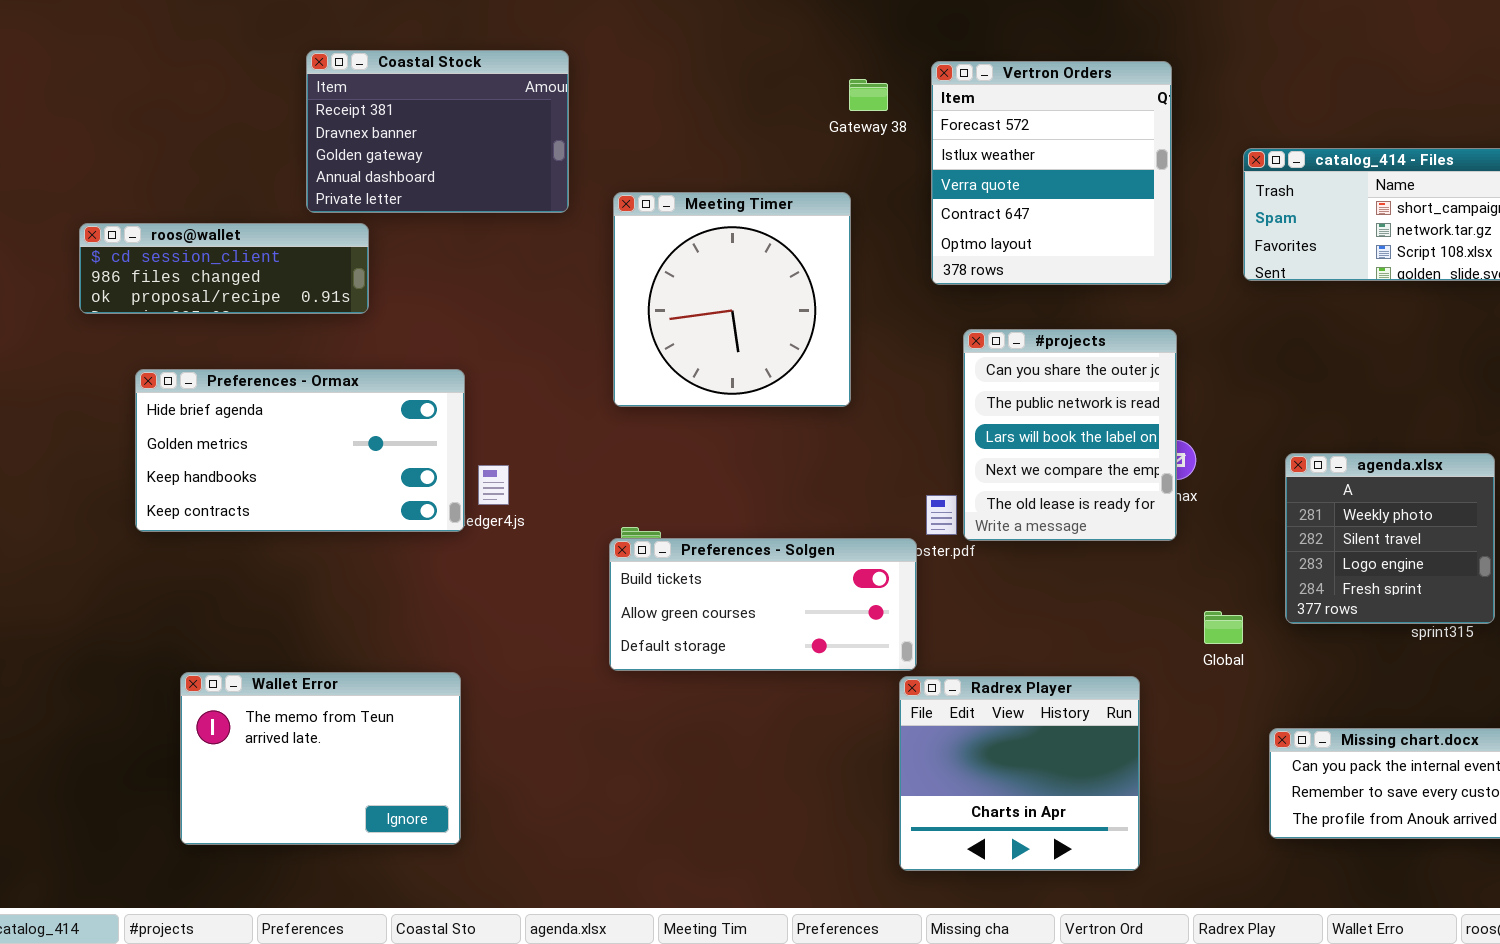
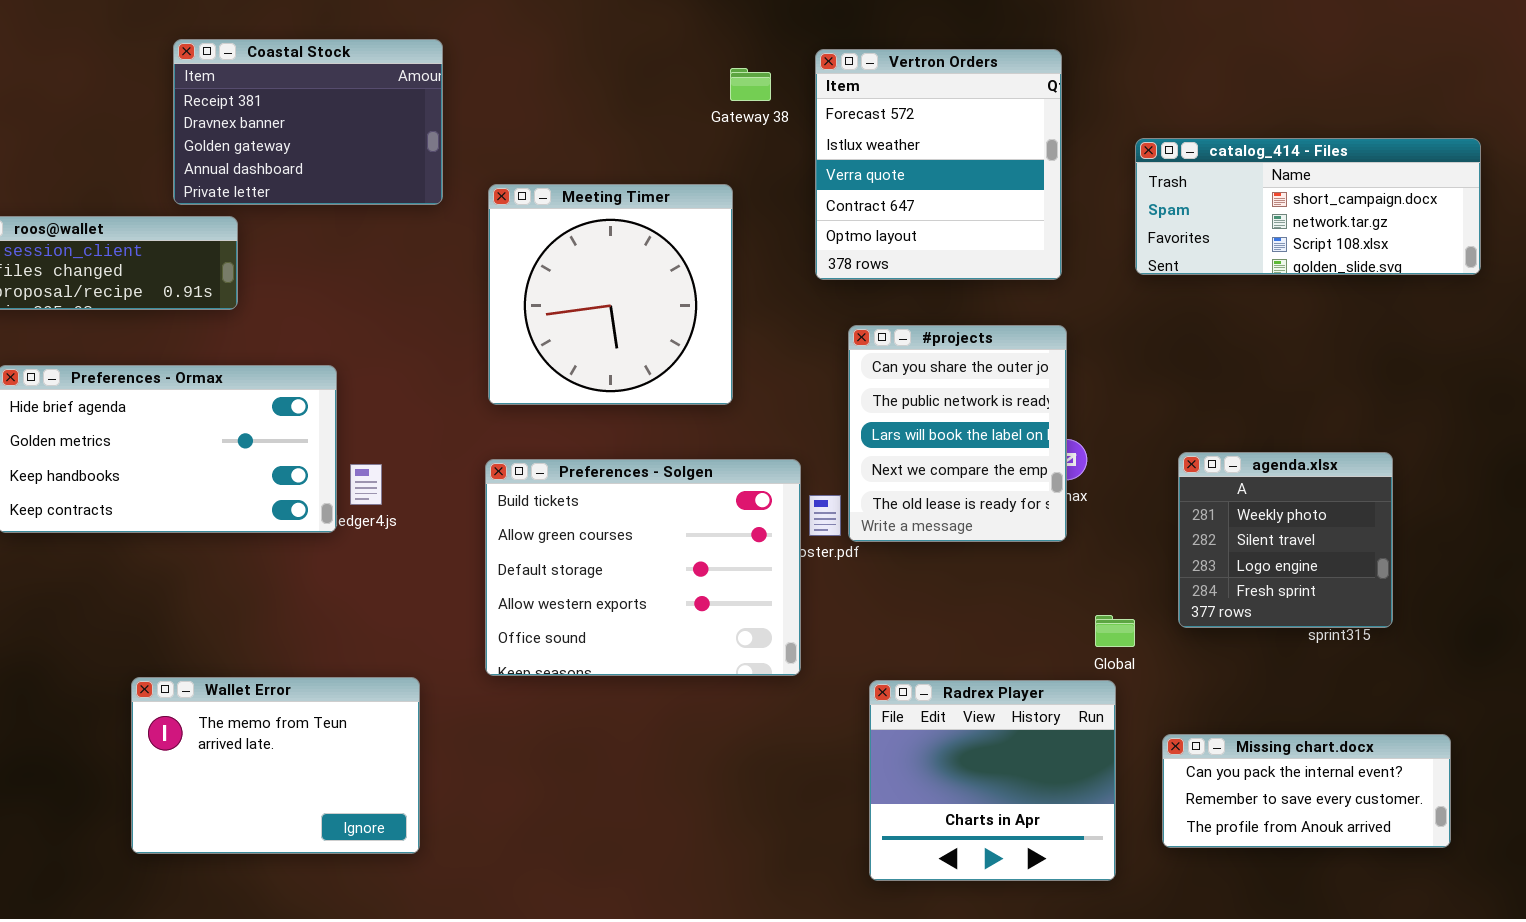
Preferences - Solgen: [609,538,917,671] -> [485,459,801,676], resized
Wallet Error: [180,672,461,845] -> [131,677,420,854], moved
Radrex Player: [899,676,1140,871] -> [869,680,1116,881], moved

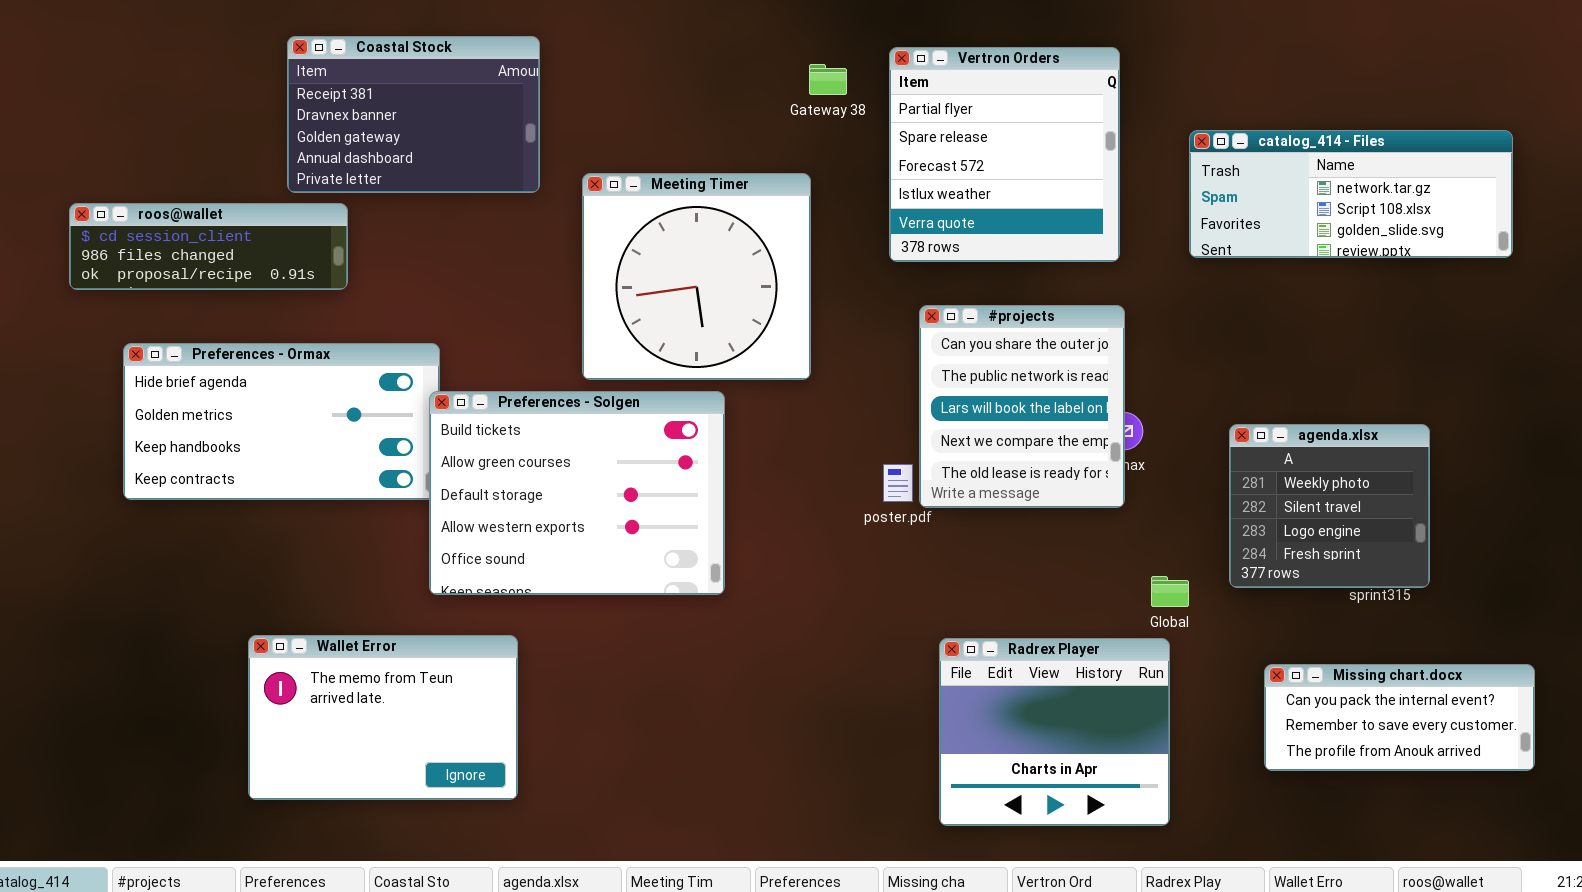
Vertron Orders: [815,49,1062,280] -> [889,47,1120,262], scrolled up 2 rows
catalog_414 - Files: [1135,138,1481,275] -> [1189,130,1513,258], scrolled down 1 row
Preferences - Solgen: [485,459,801,676] -> [429,391,725,595], moved
Missing chart.docx: [1162,734,1451,848] -> [1264,664,1535,771], moved

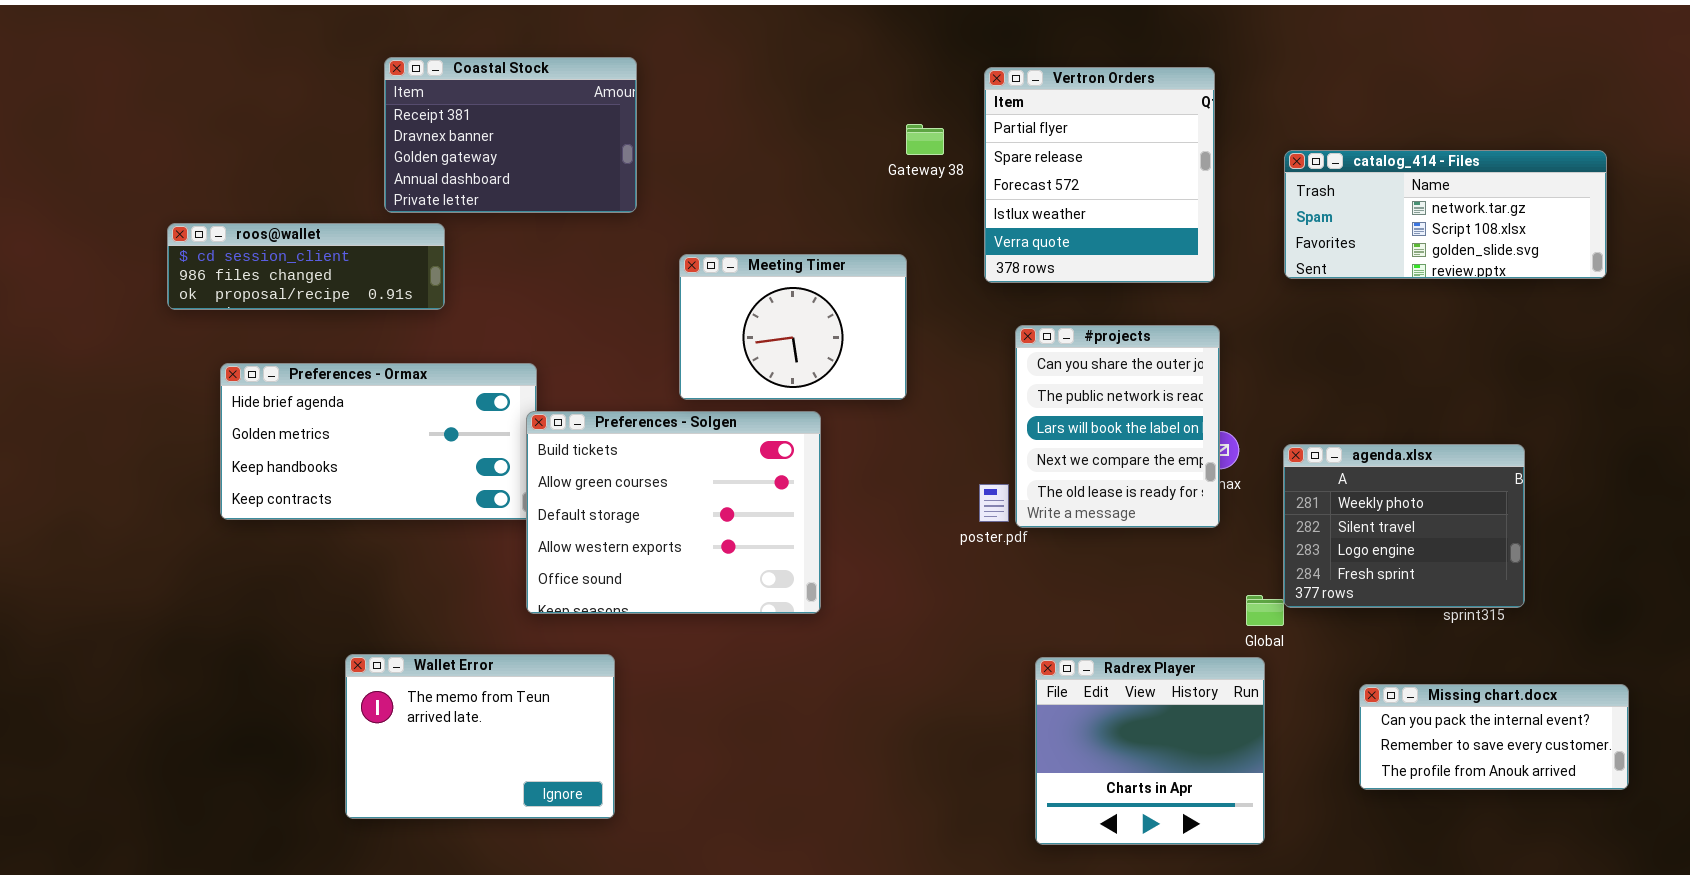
Gateway 38: [809,64,847,95] -> [906,124,944,155], moved
Meeting Timer: [582,173,811,380] -> [679,254,907,400], resized
agenda.xlsx: [1229,424,1430,588] -> [1283,444,1525,608], resized

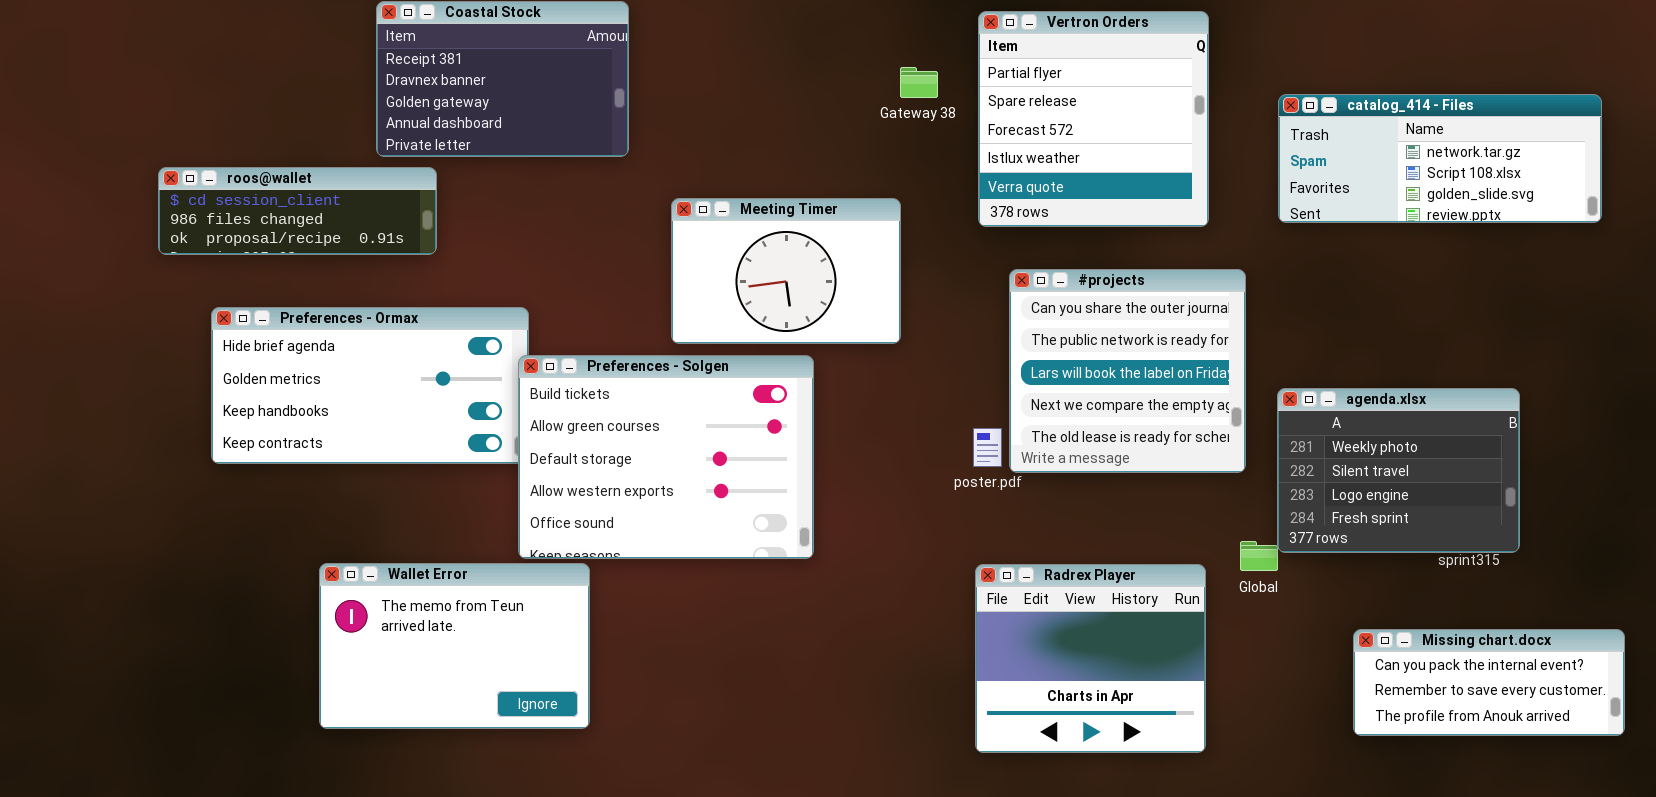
#projects: [1015,325,1220,528] -> [1009,269,1246,473], resized
Wallet Error: [345,654,615,819] -> [319,563,590,729], moved
Radrex Player: [1035,657,1265,845] -> [975,564,1206,753], moved

